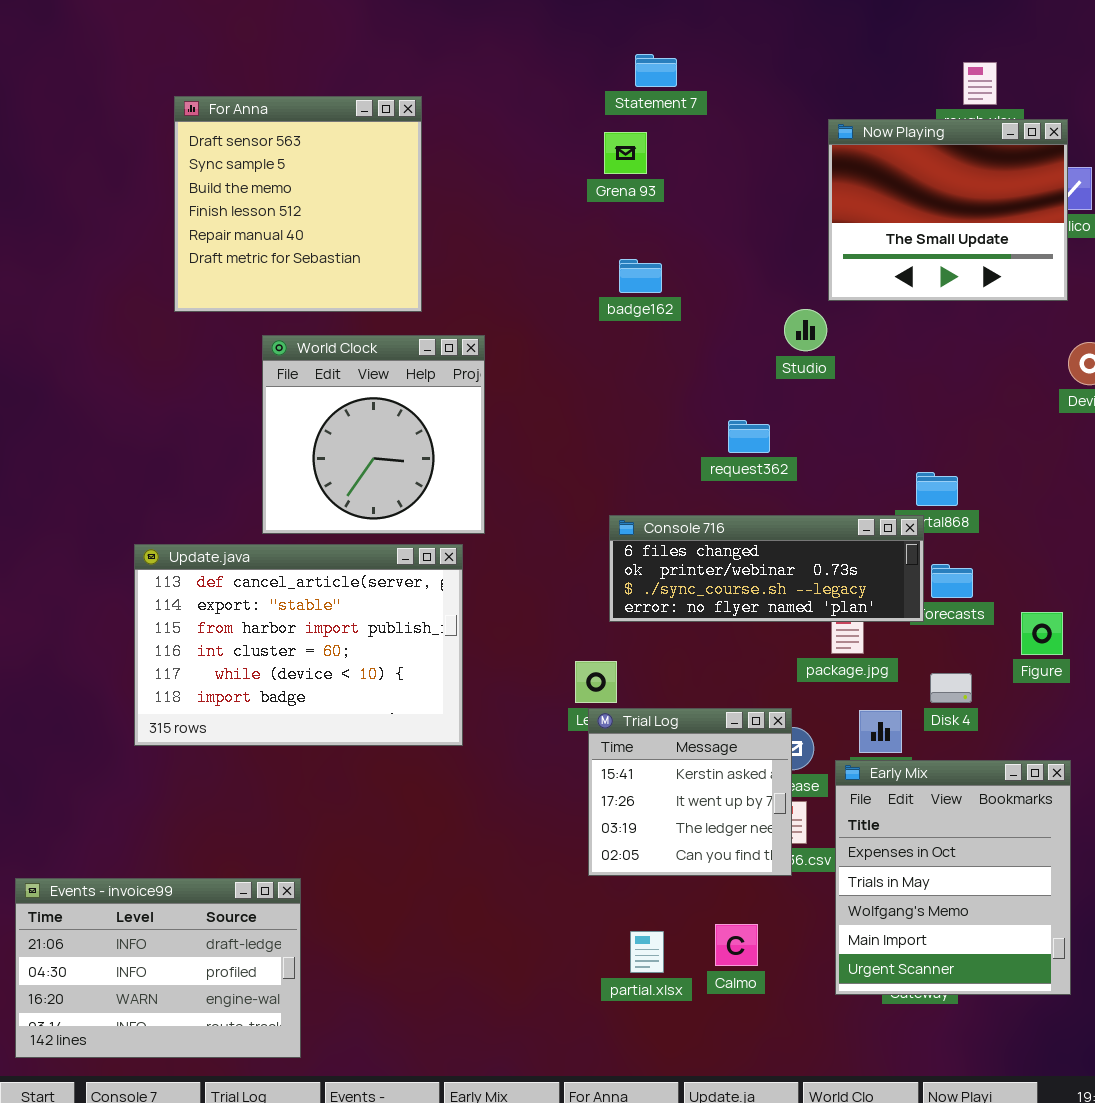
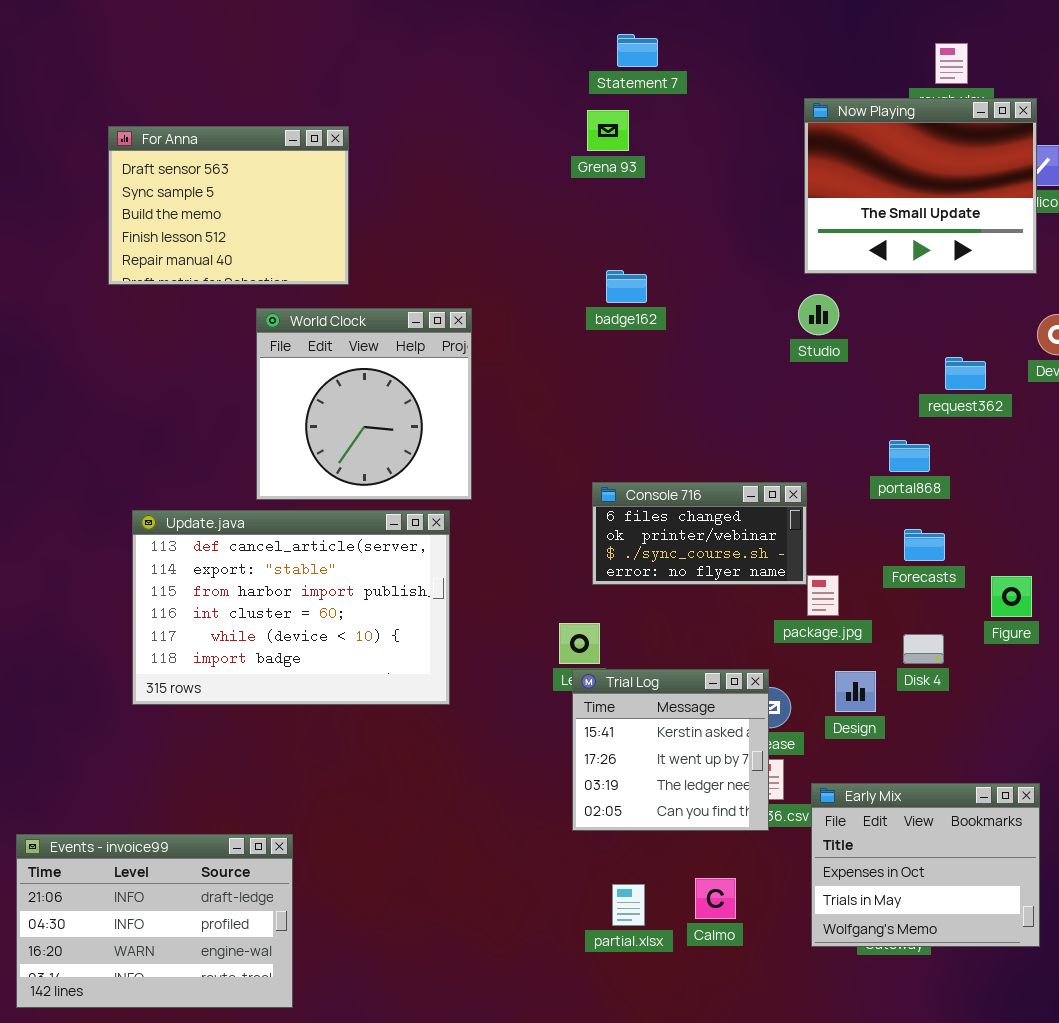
For Anna: [174,96,422,312] -> [108,126,349,285], moved, resized
badge162: [619,259,662,293] -> [606,270,647,303], moved
Studio: [784,309,827,351] -> [798,294,839,335], moved
request362: [728,420,770,453] -> [945,357,986,390], moved
Console 716: [609,515,924,622] -> [592,482,807,585], resized
Early Mix: [835,760,1071,995] -> [811,783,1040,947], resized

